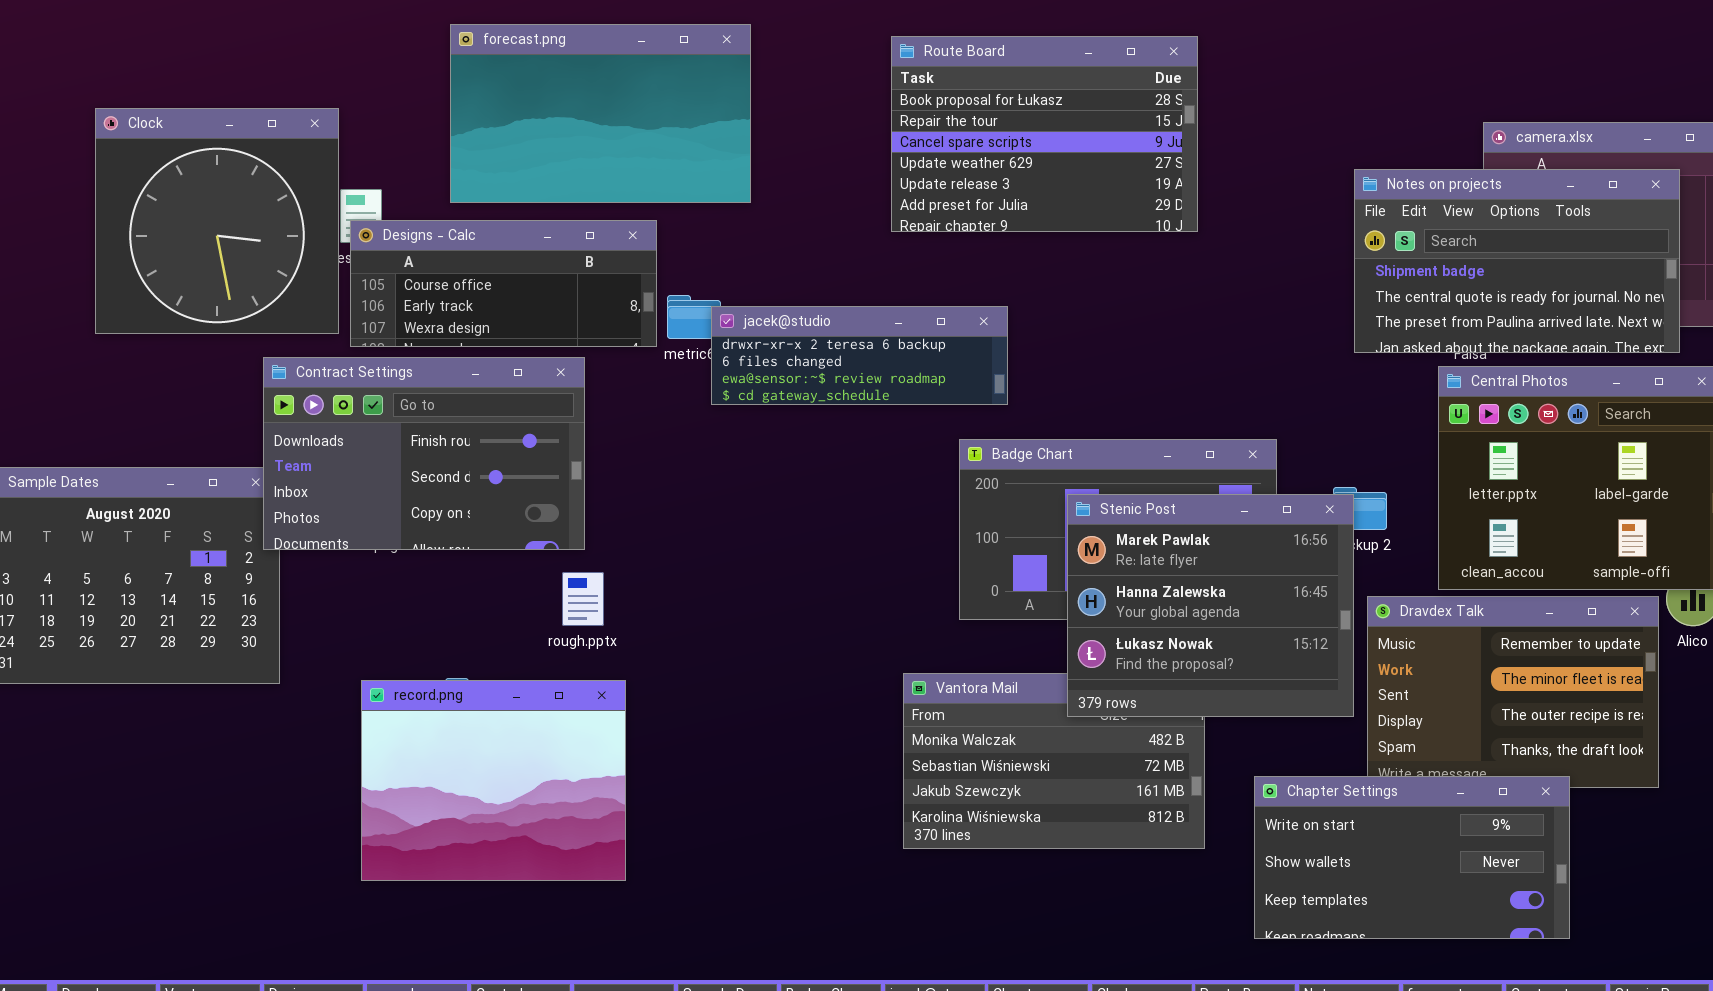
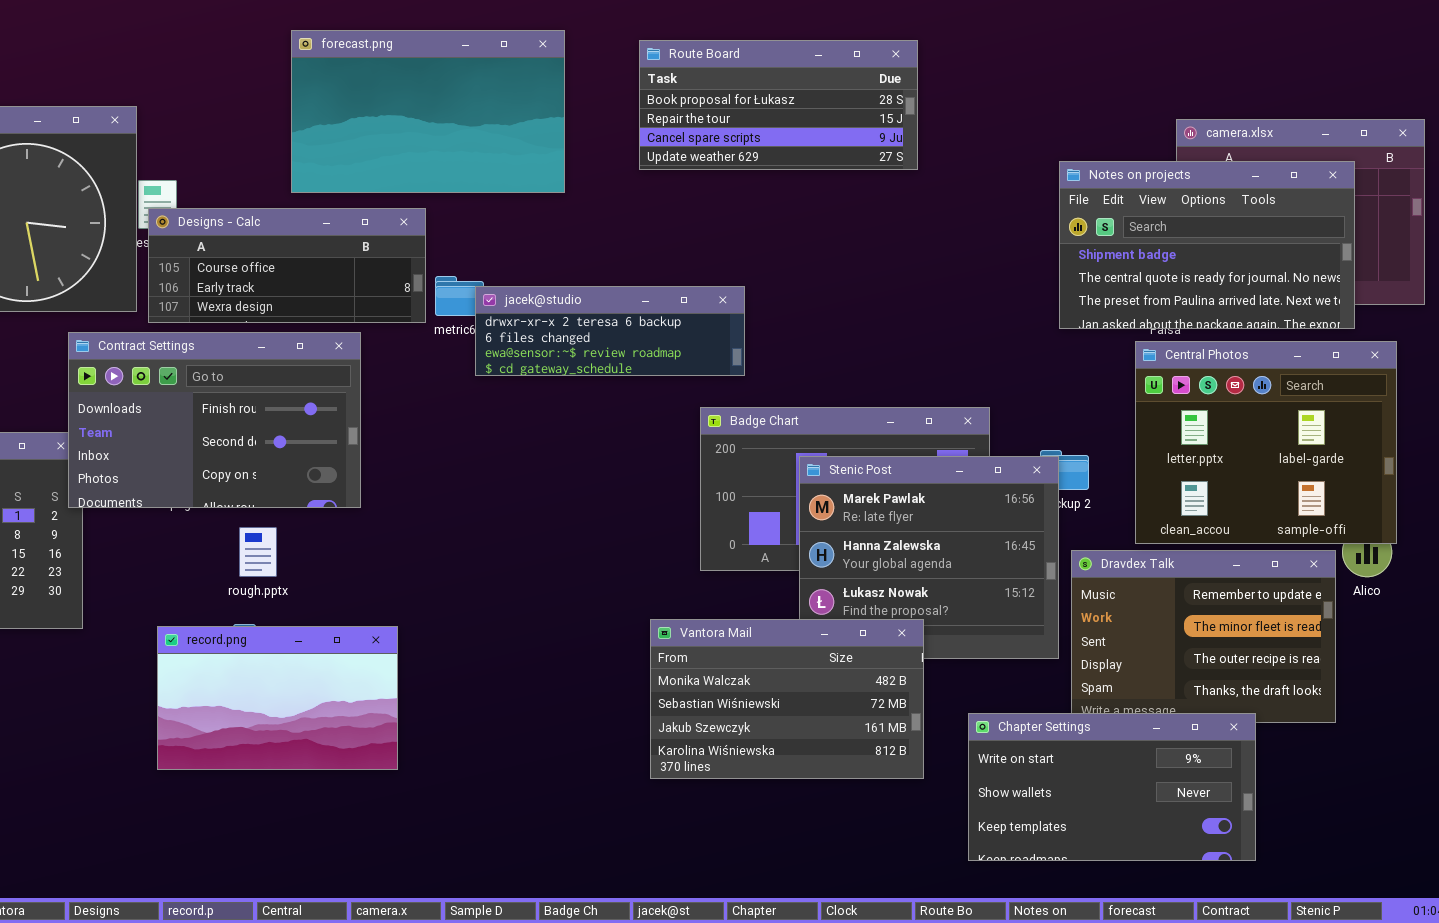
forecast.png: [450,24,751,203] -> [291,30,565,193], moved
Route Board: [891,36,1198,232] -> [639,40,918,170], resized
rough.pptx: [562,572,604,626] -> [239,527,277,577], moved
Vantora Mail: [903,673,1205,849] -> [650,619,924,779], raised
record.png: [361,680,626,881] -> [157,626,398,770], resized

